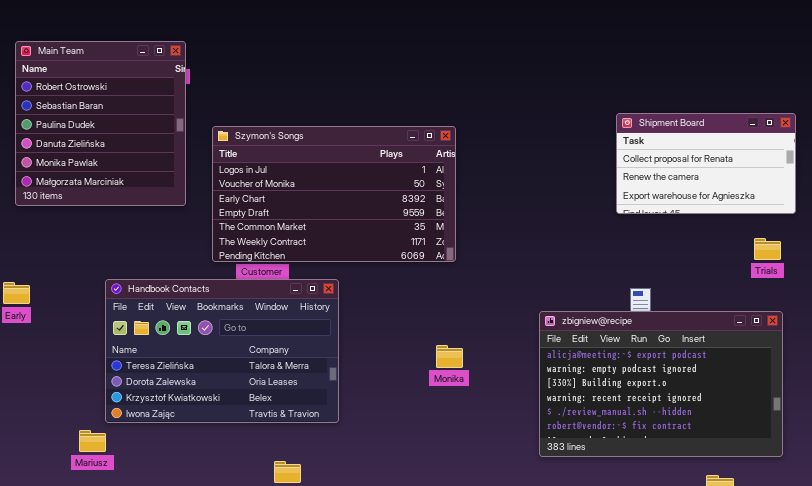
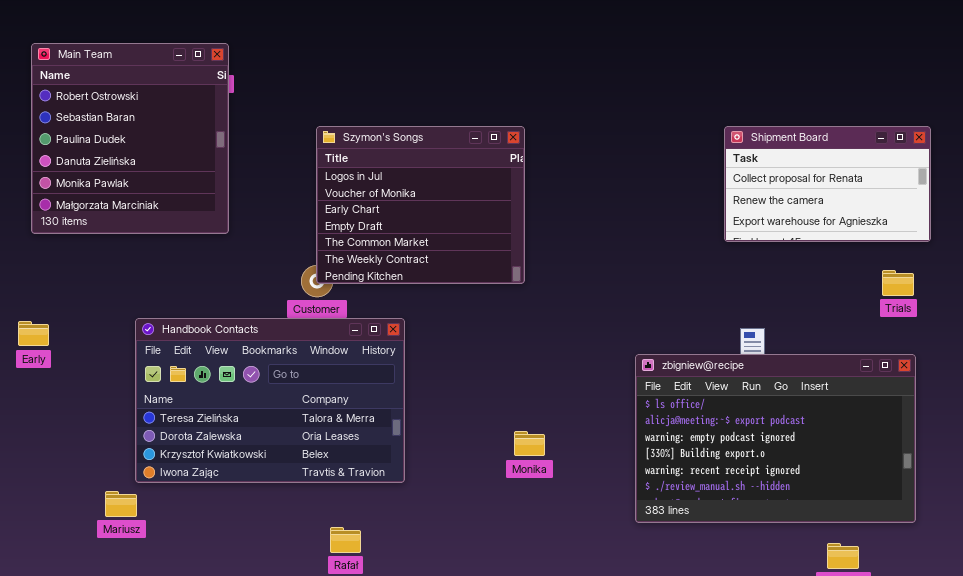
Szymon's Songs: [212,126,456,262] -> [316,126,525,284], moved, resized
zbigniew@recipe: [539,311,783,457] -> [635,354,916,523], scrolled up 1 row
Monika: [436,345,463,368] -> [514,431,545,456], moved

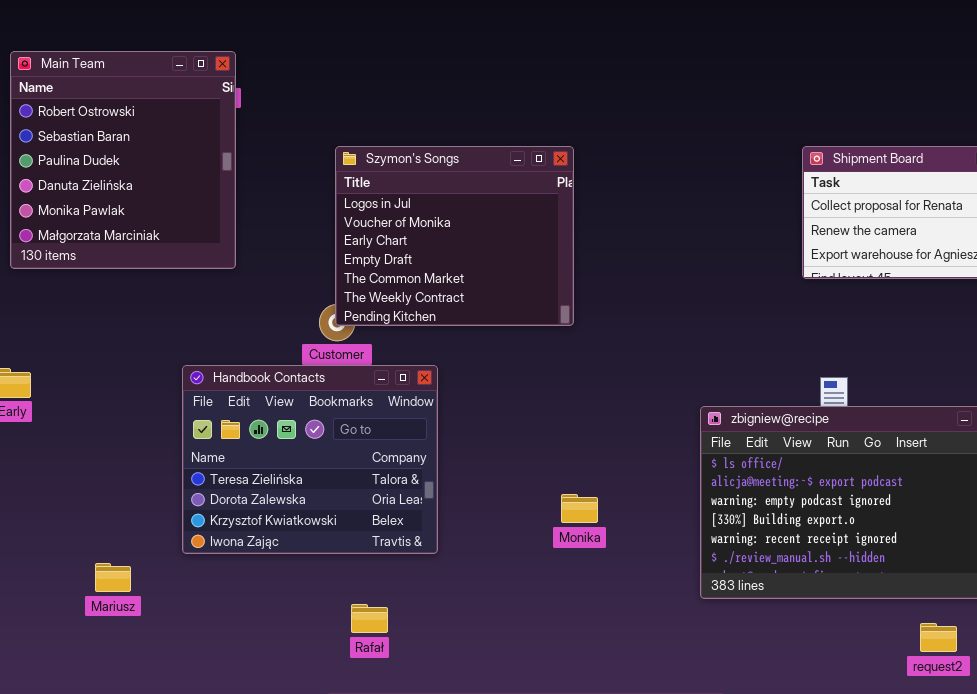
Handbook Contacts: [135,318,405,483] -> [182,365,438,554], resized

